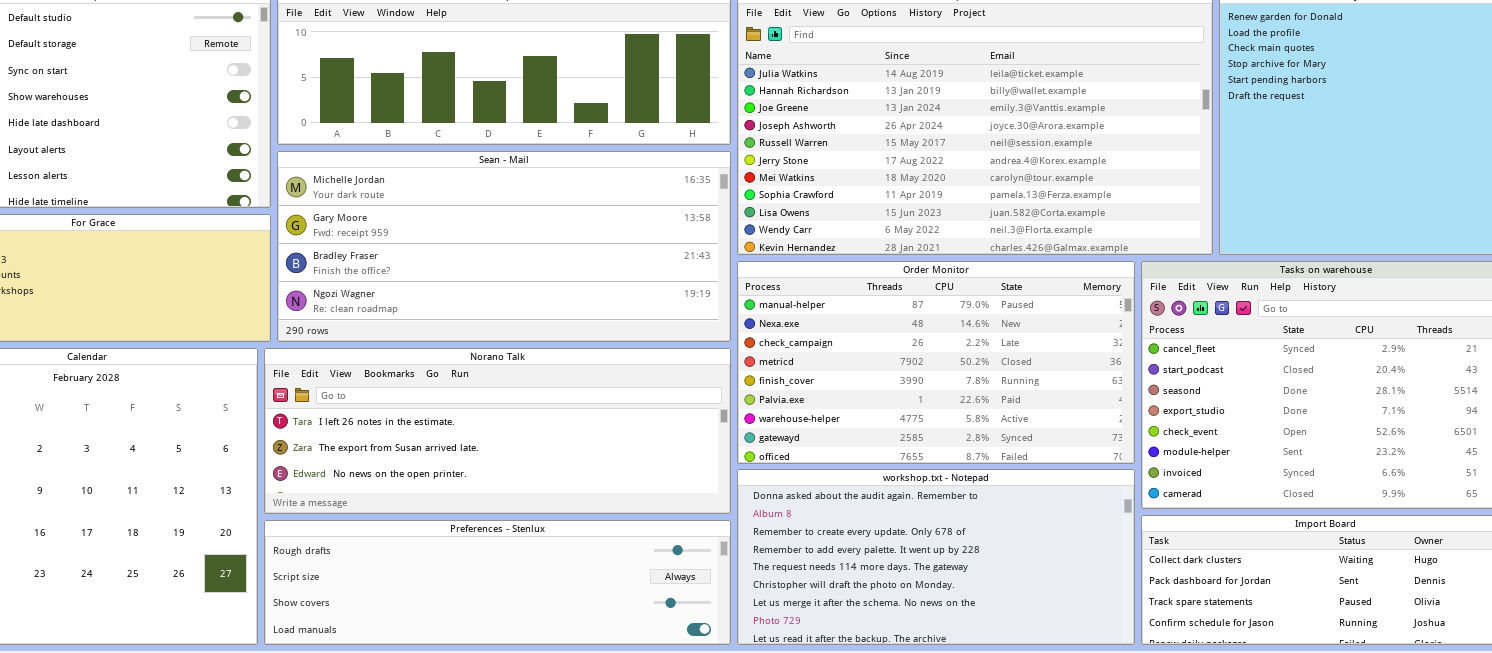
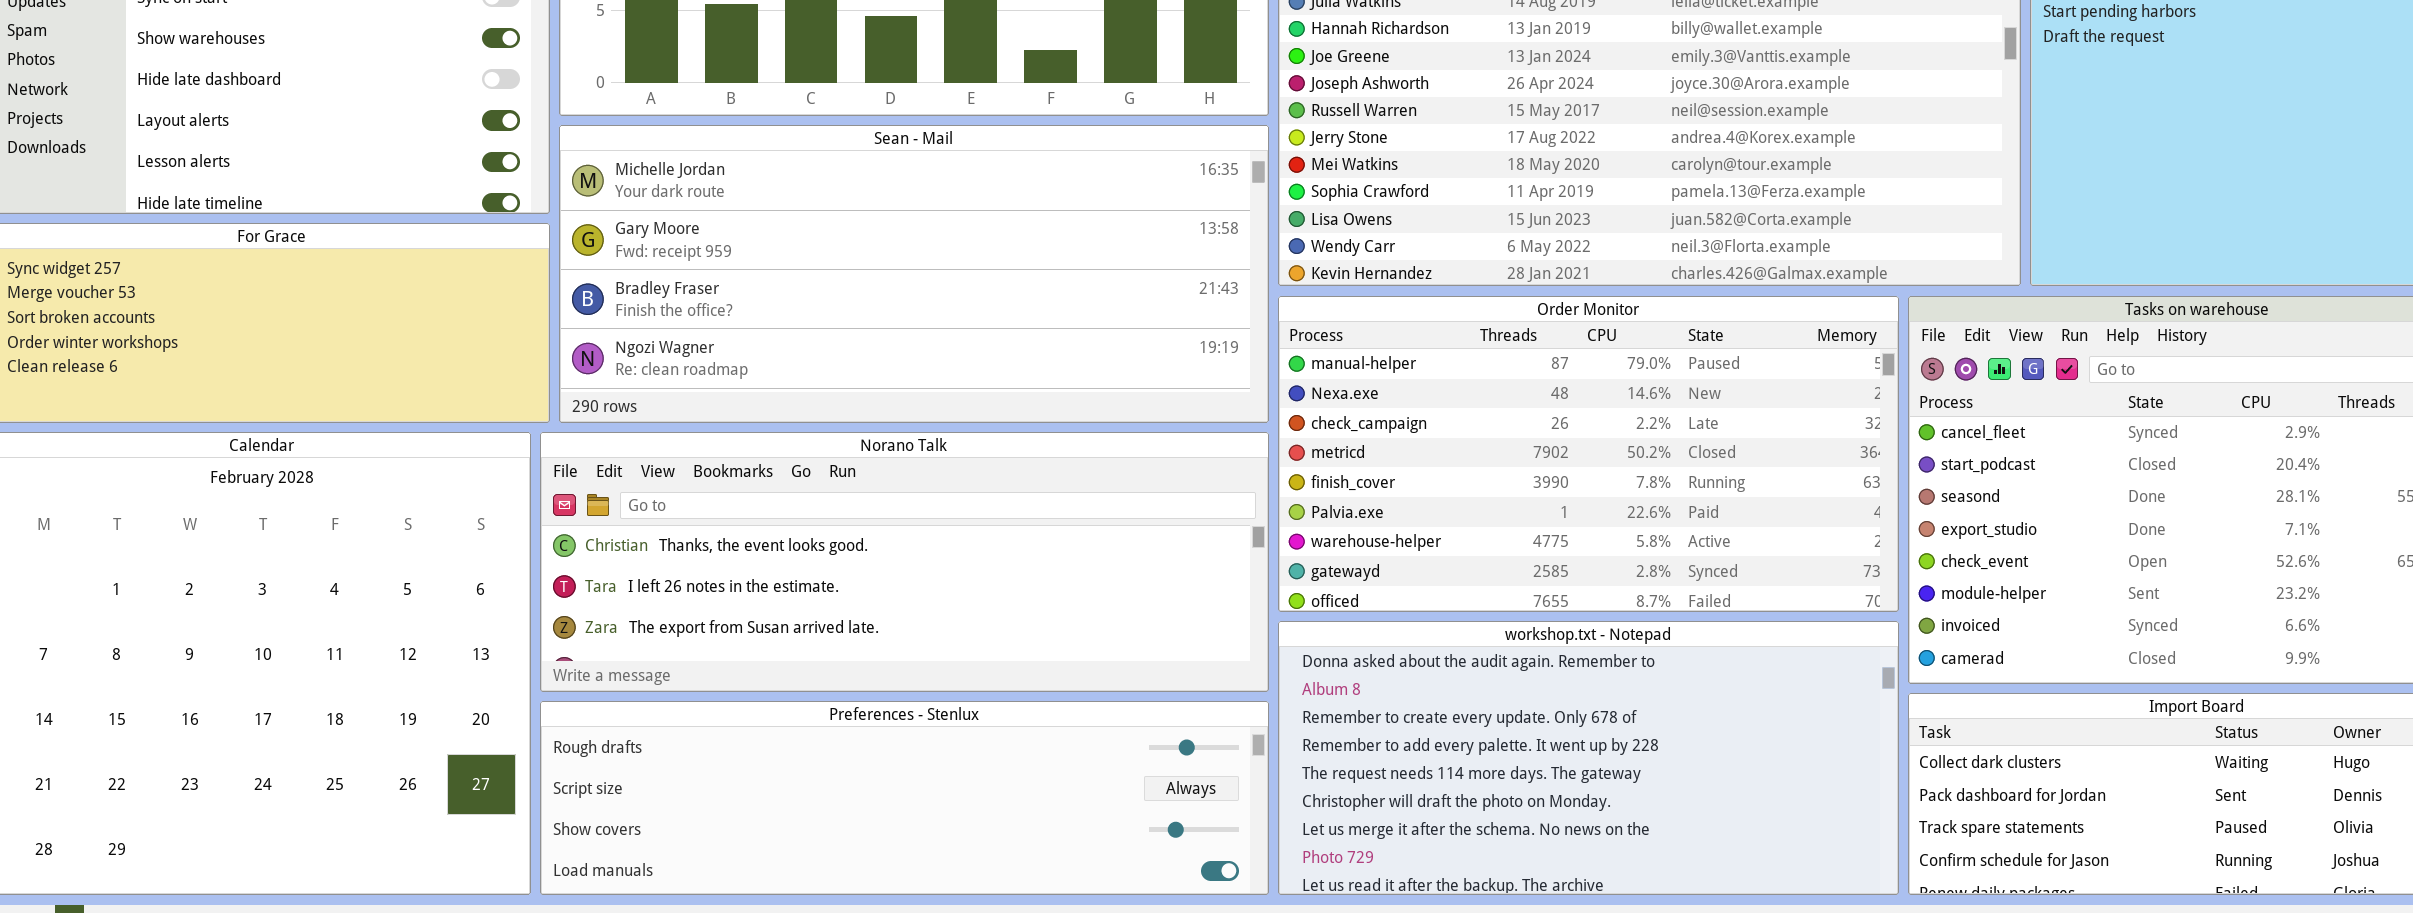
Norano Talk: [264,348,731,514] -> [540,432,1269,692], scrolled up 1 row

